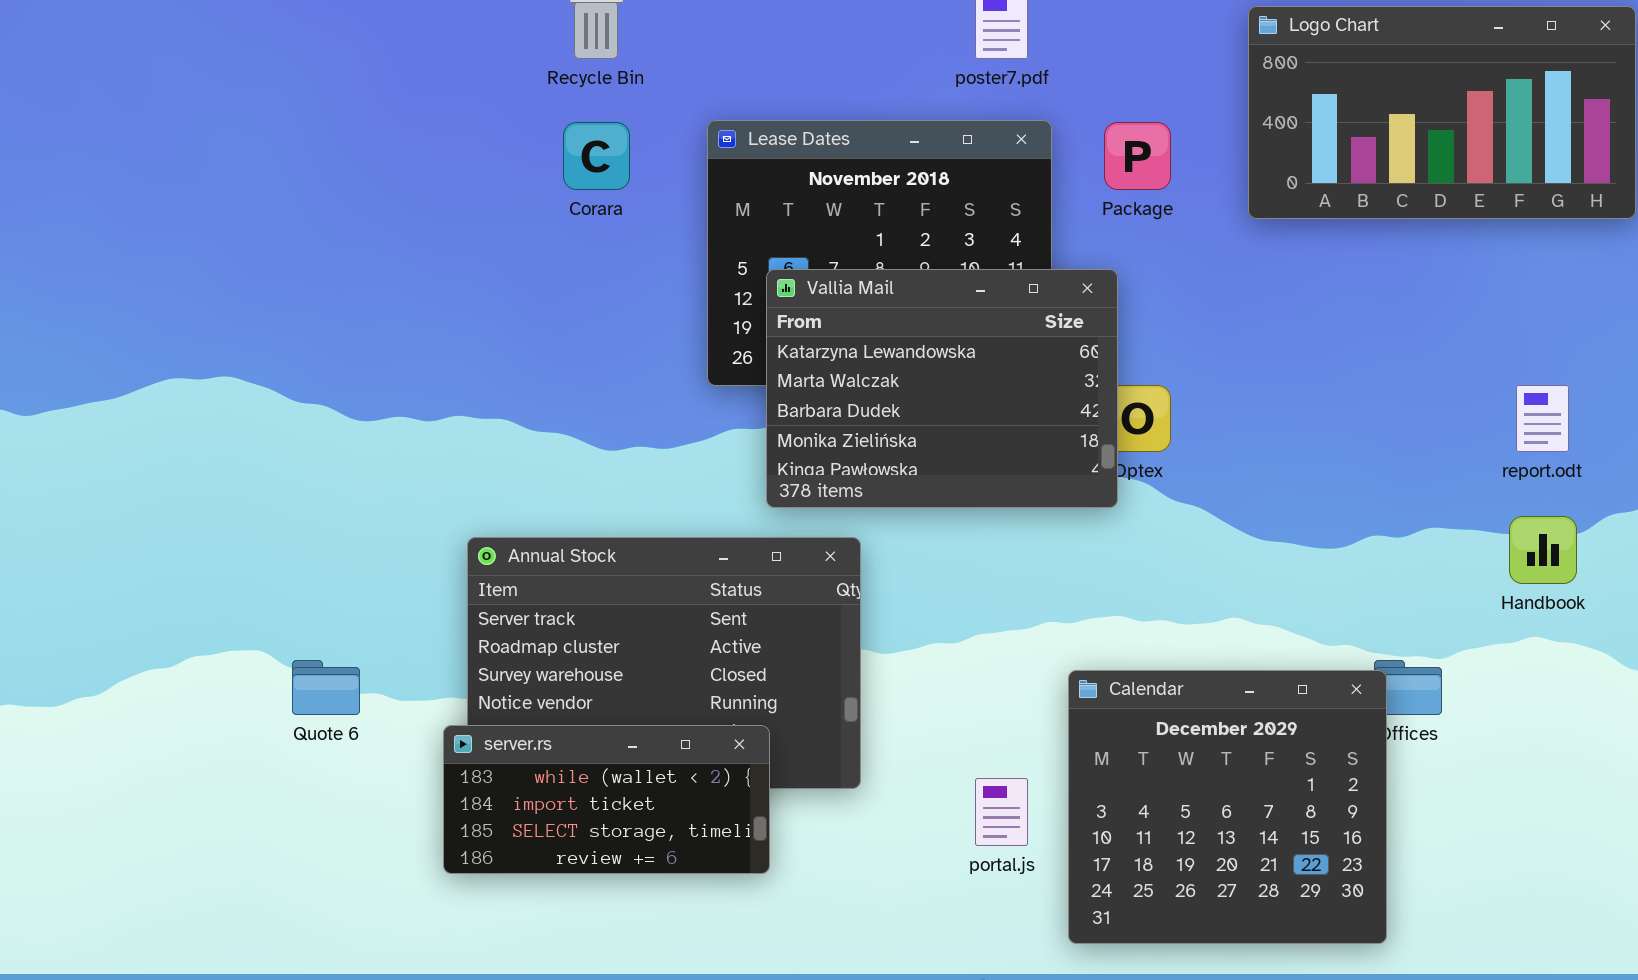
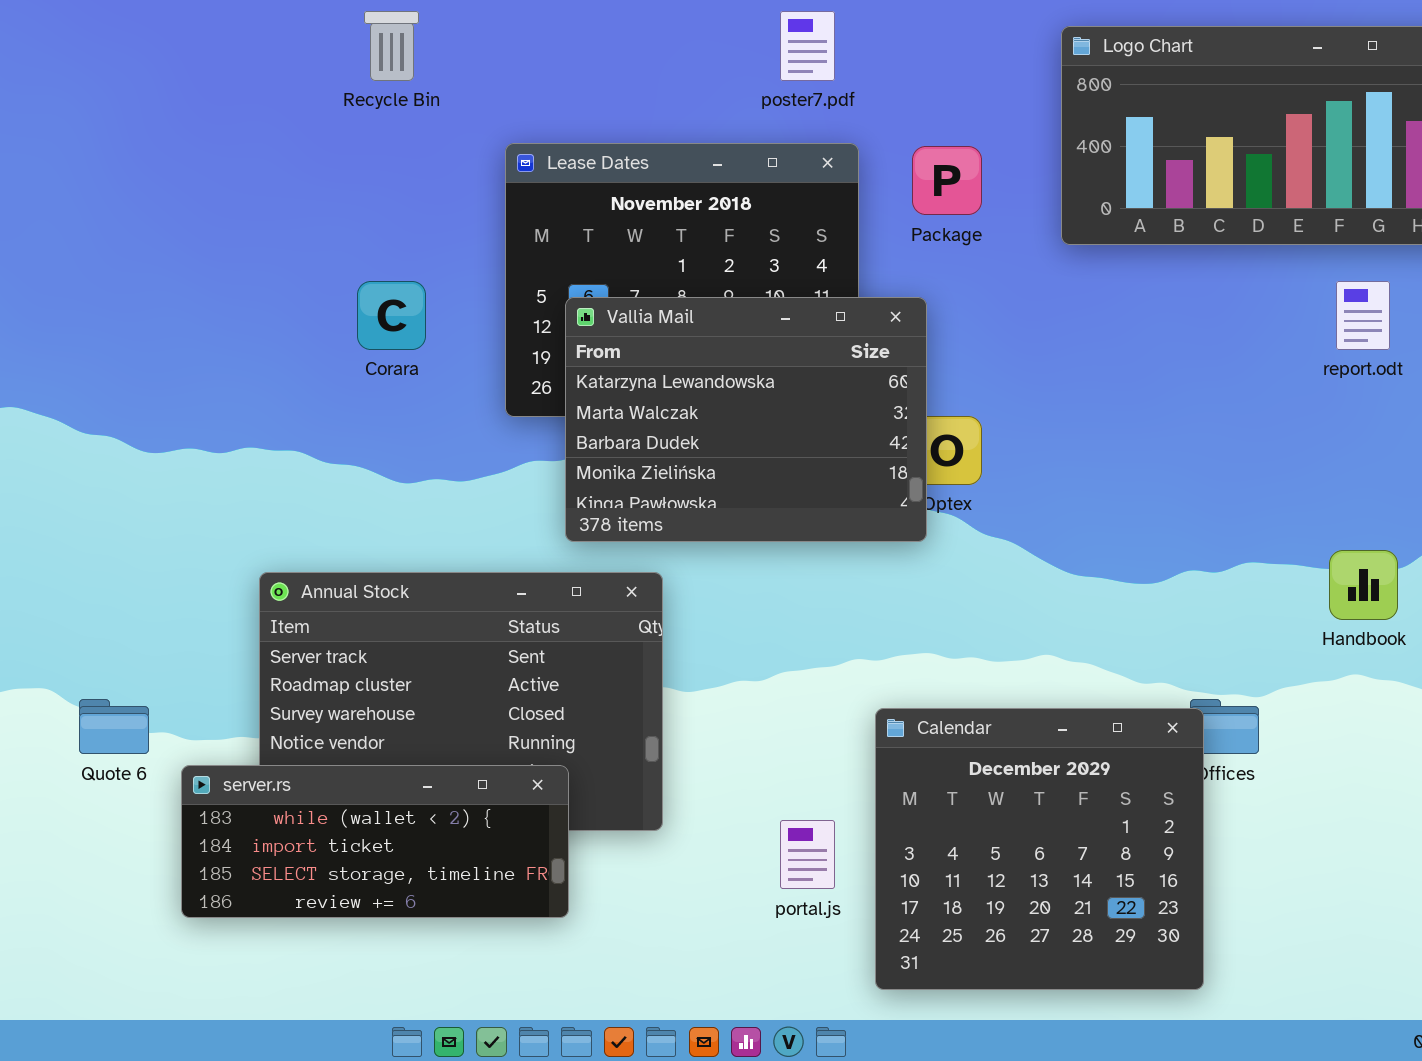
Corara: [563,122,630,190] -> [357,281,426,350], moved
report.odt: [1516,385,1569,452] -> [1336,281,1390,350], moved
server.rs: [443,725,770,874] -> [181,765,569,918], resized

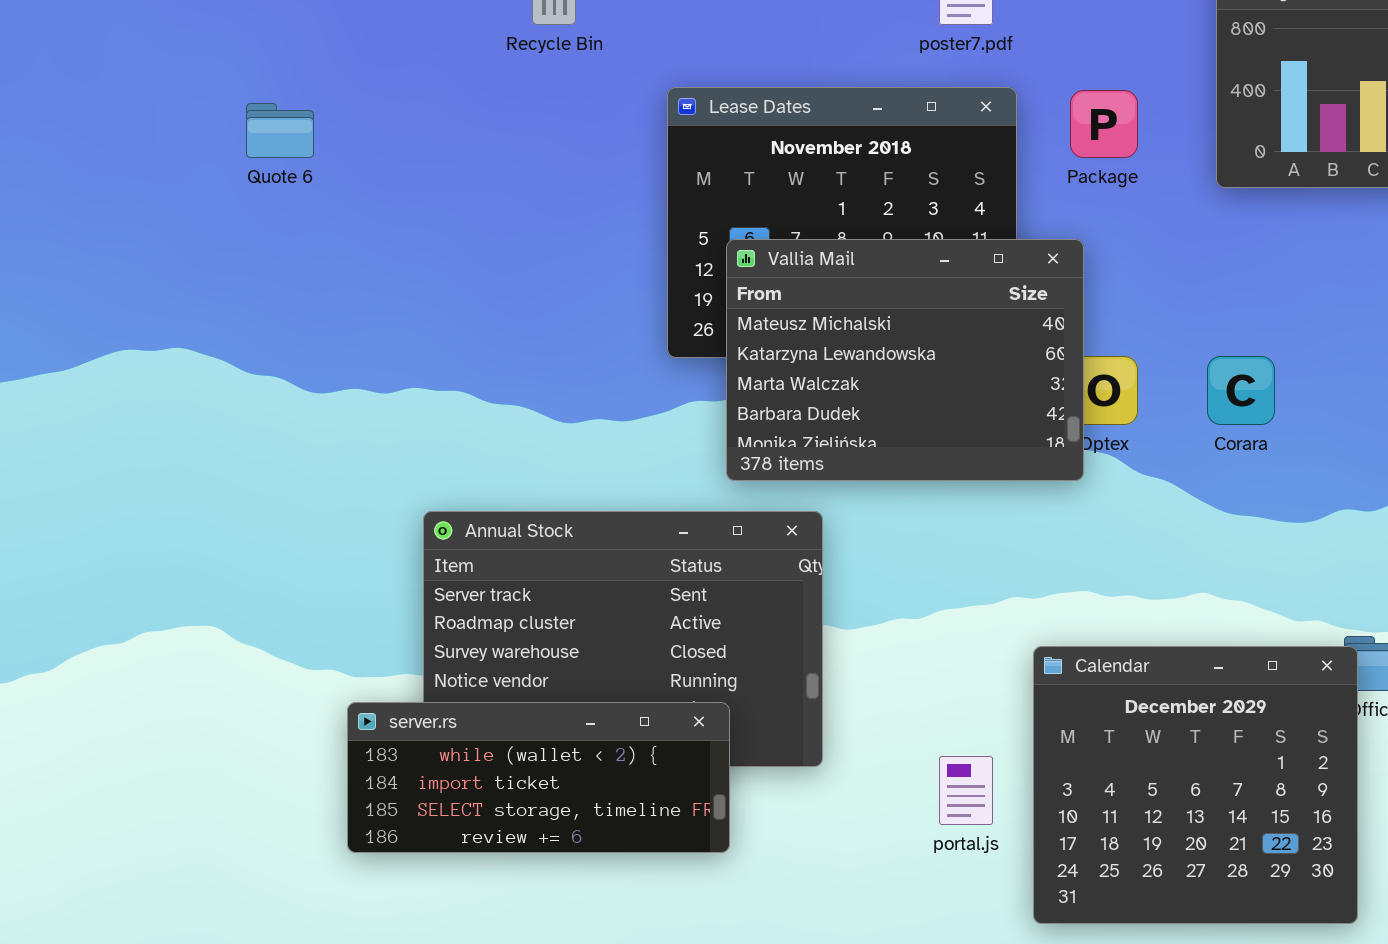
Corara: [357,281,426,350] -> [1207,356,1275,425], moved
Vallia Mail: [565,297,927,542] -> [726,239,1084,481], scrolled up 1 row
Quote 6: [79,699,149,754] -> [246,103,314,158], moved

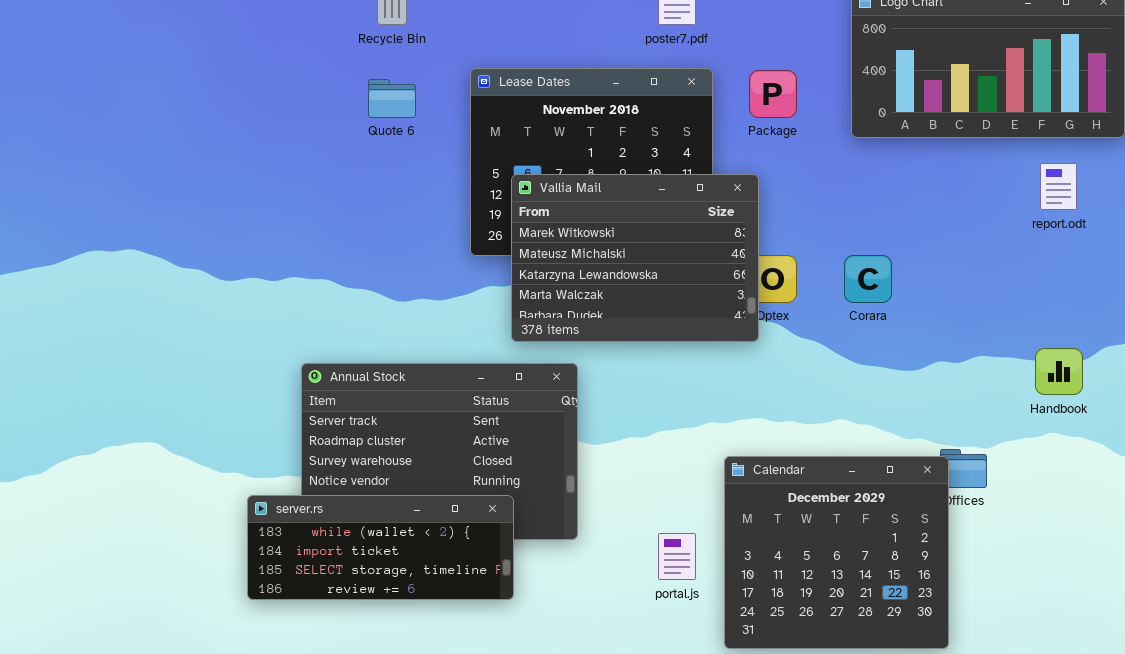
Quote 6: [246,103,314,158] -> [368,79,416,118], moved
Vallia Mail: [726,239,1084,481] -> [511,174,759,342], scrolled up 1 row

